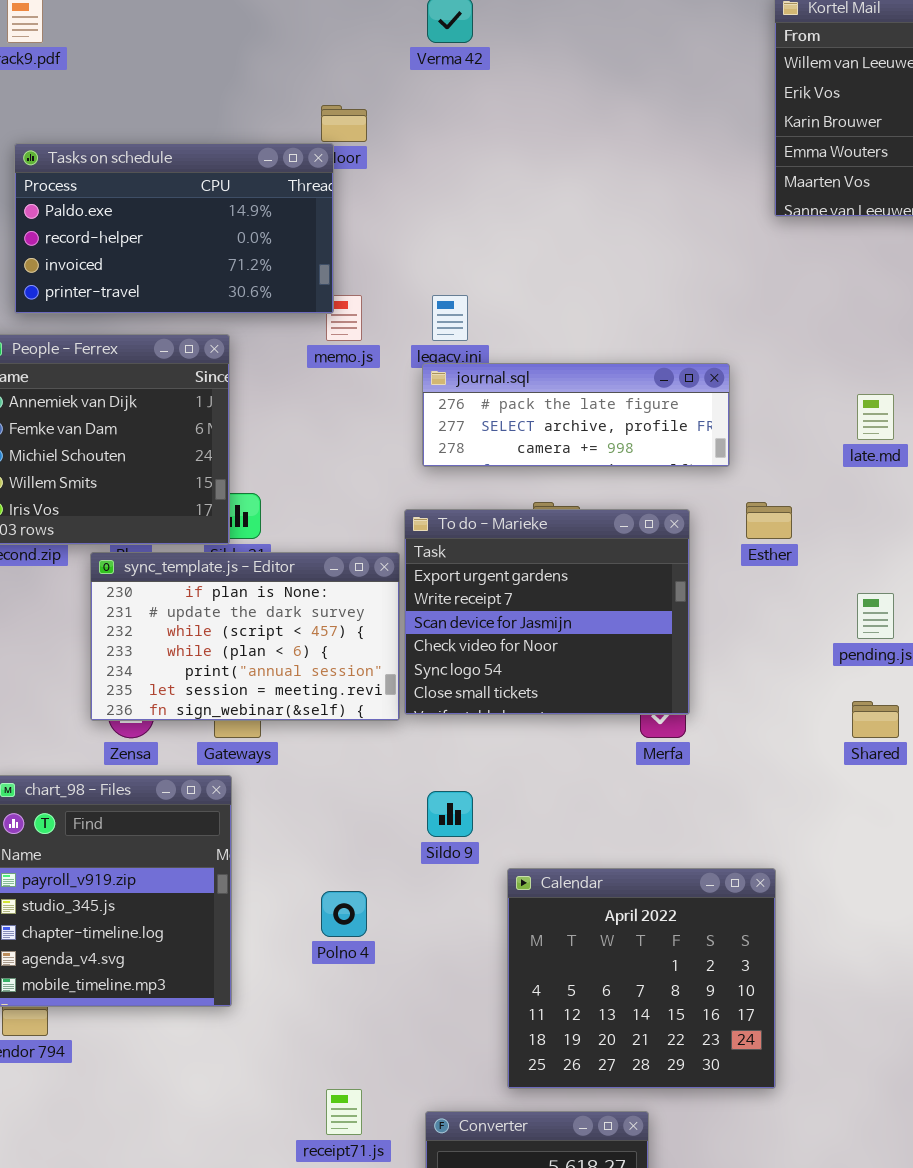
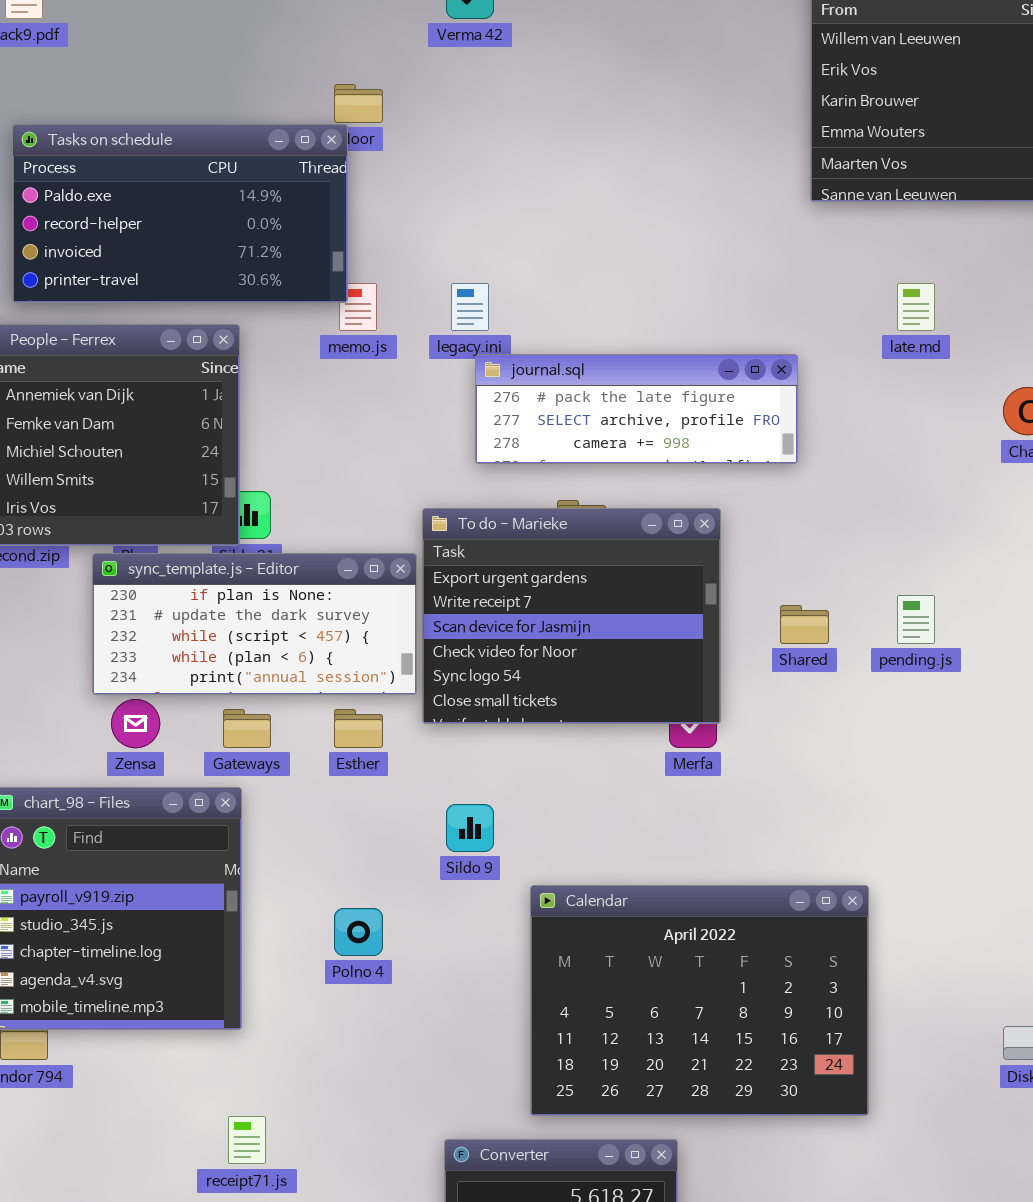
journal.sql: [422,363,730,467] -> [475,354,798,464], moved
late.md: [857,394,894,440] -> [897,283,935,331], moved
Esther: [746,502,792,539] -> [334,709,383,748], moved
sync_template.js - Editor: [90,552,400,721] -> [92,553,417,695], resized
Shared: [852,701,899,738] -> [780,605,829,644], moved
Calendar: [507,868,776,1089] -> [530,885,869,1116], resized
receipt71.js: [326,1089,362,1135] -> [228,1116,266,1164], moved

